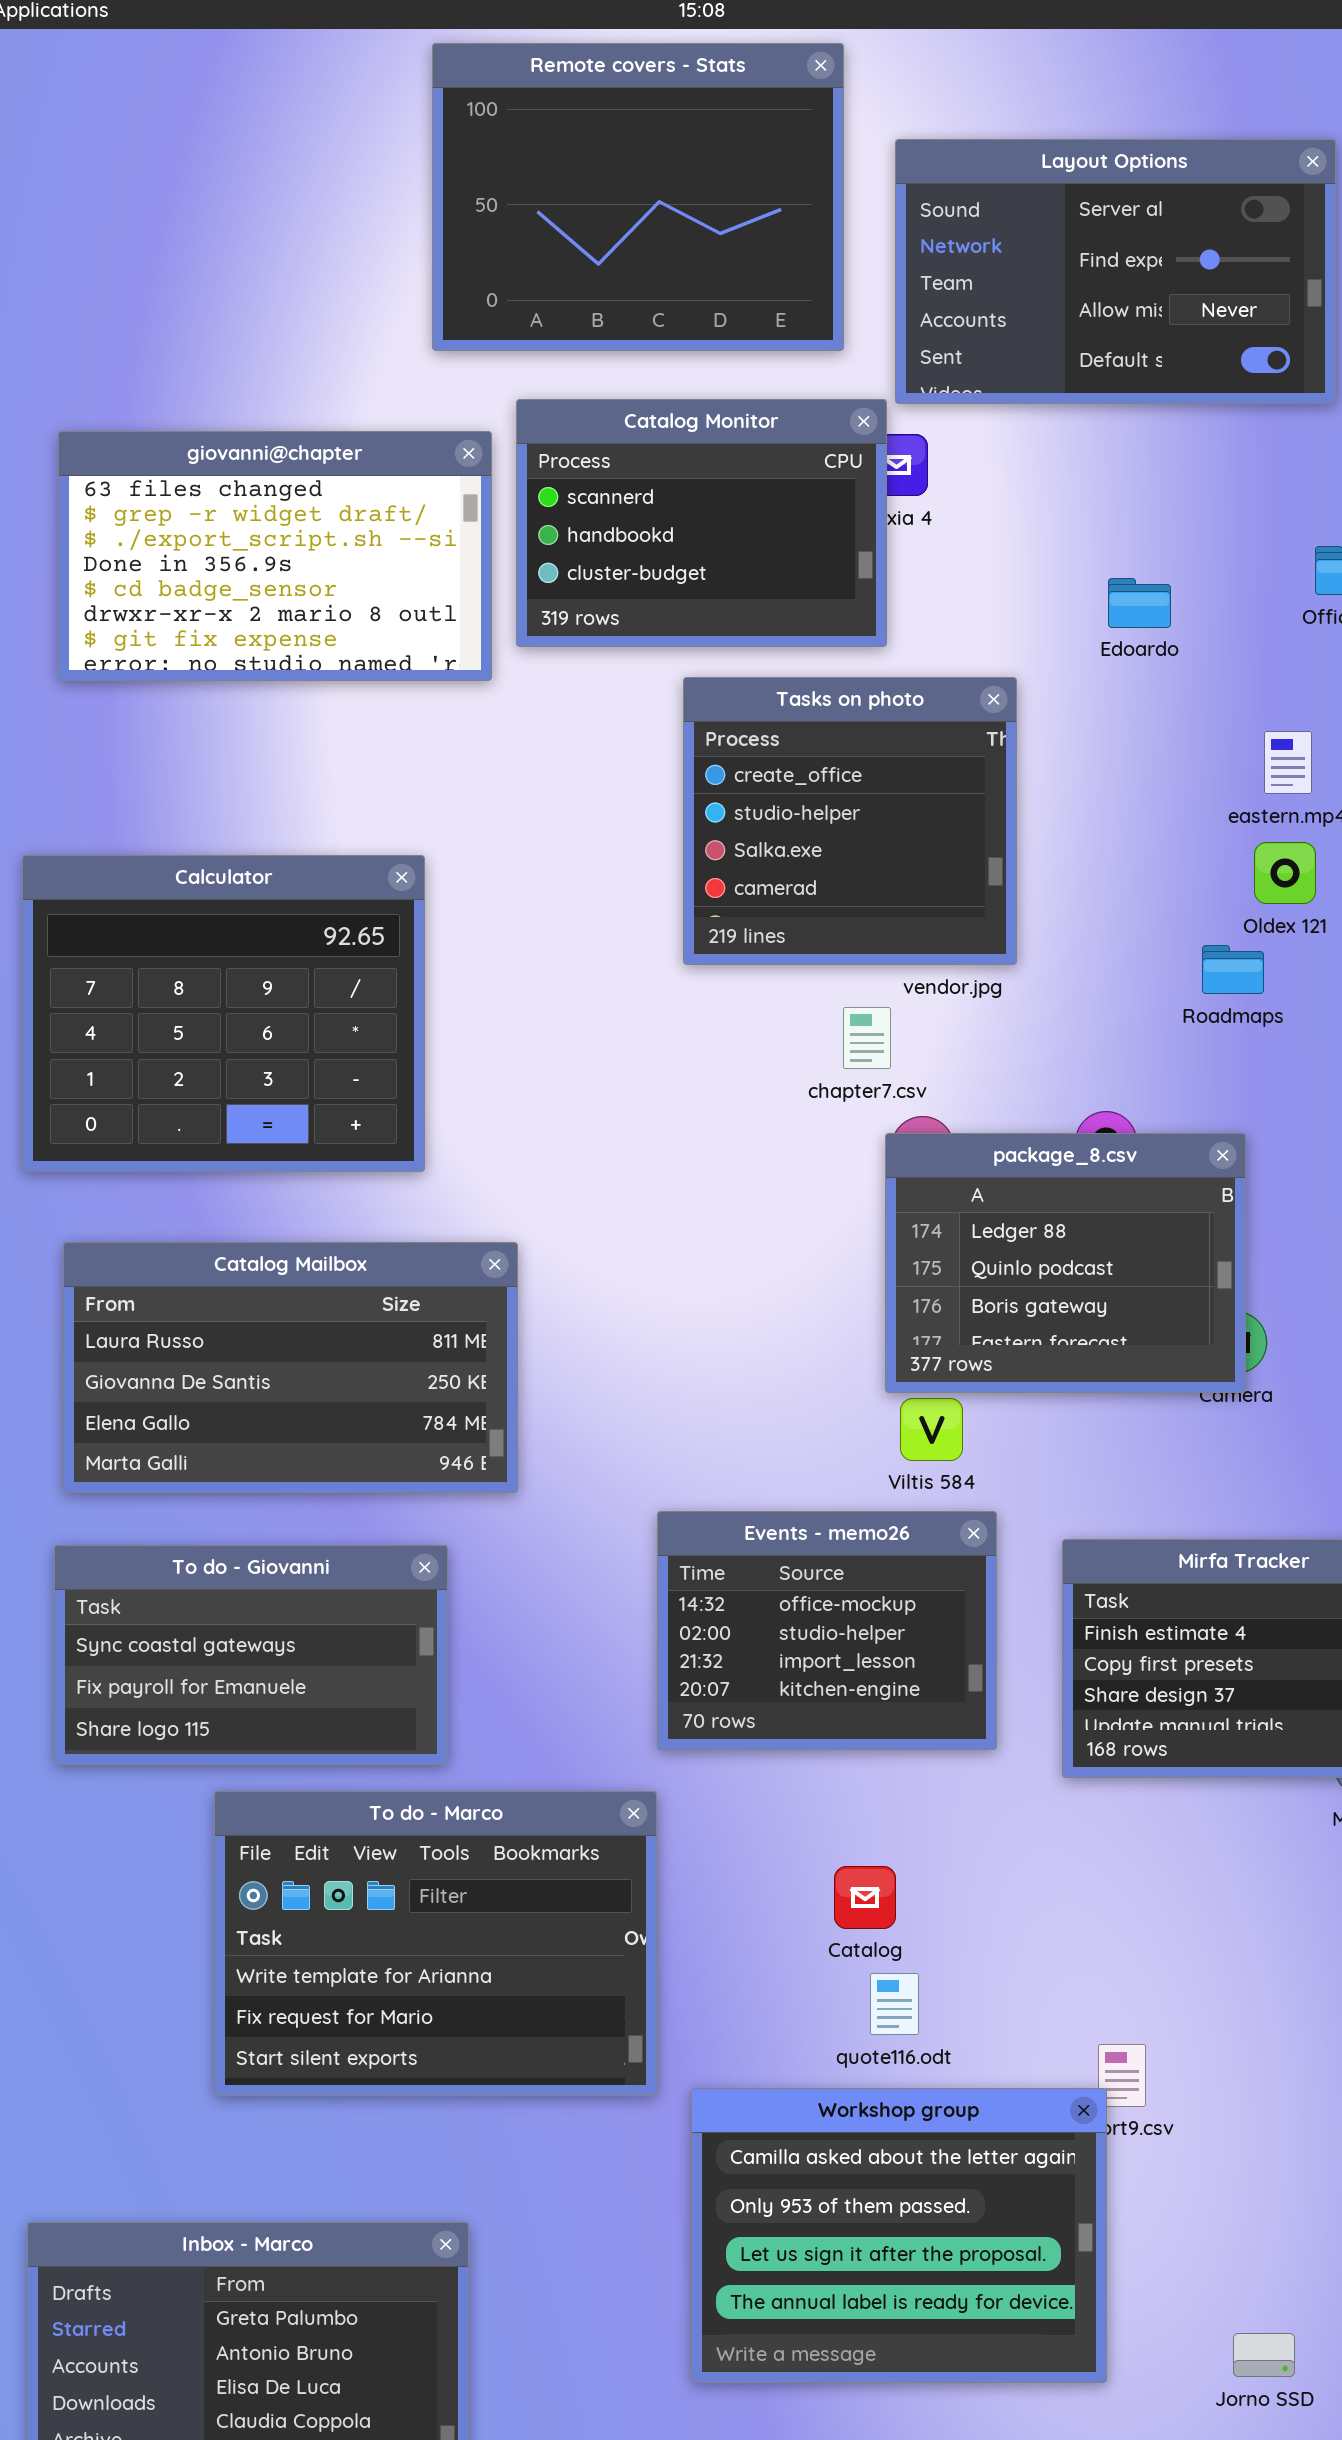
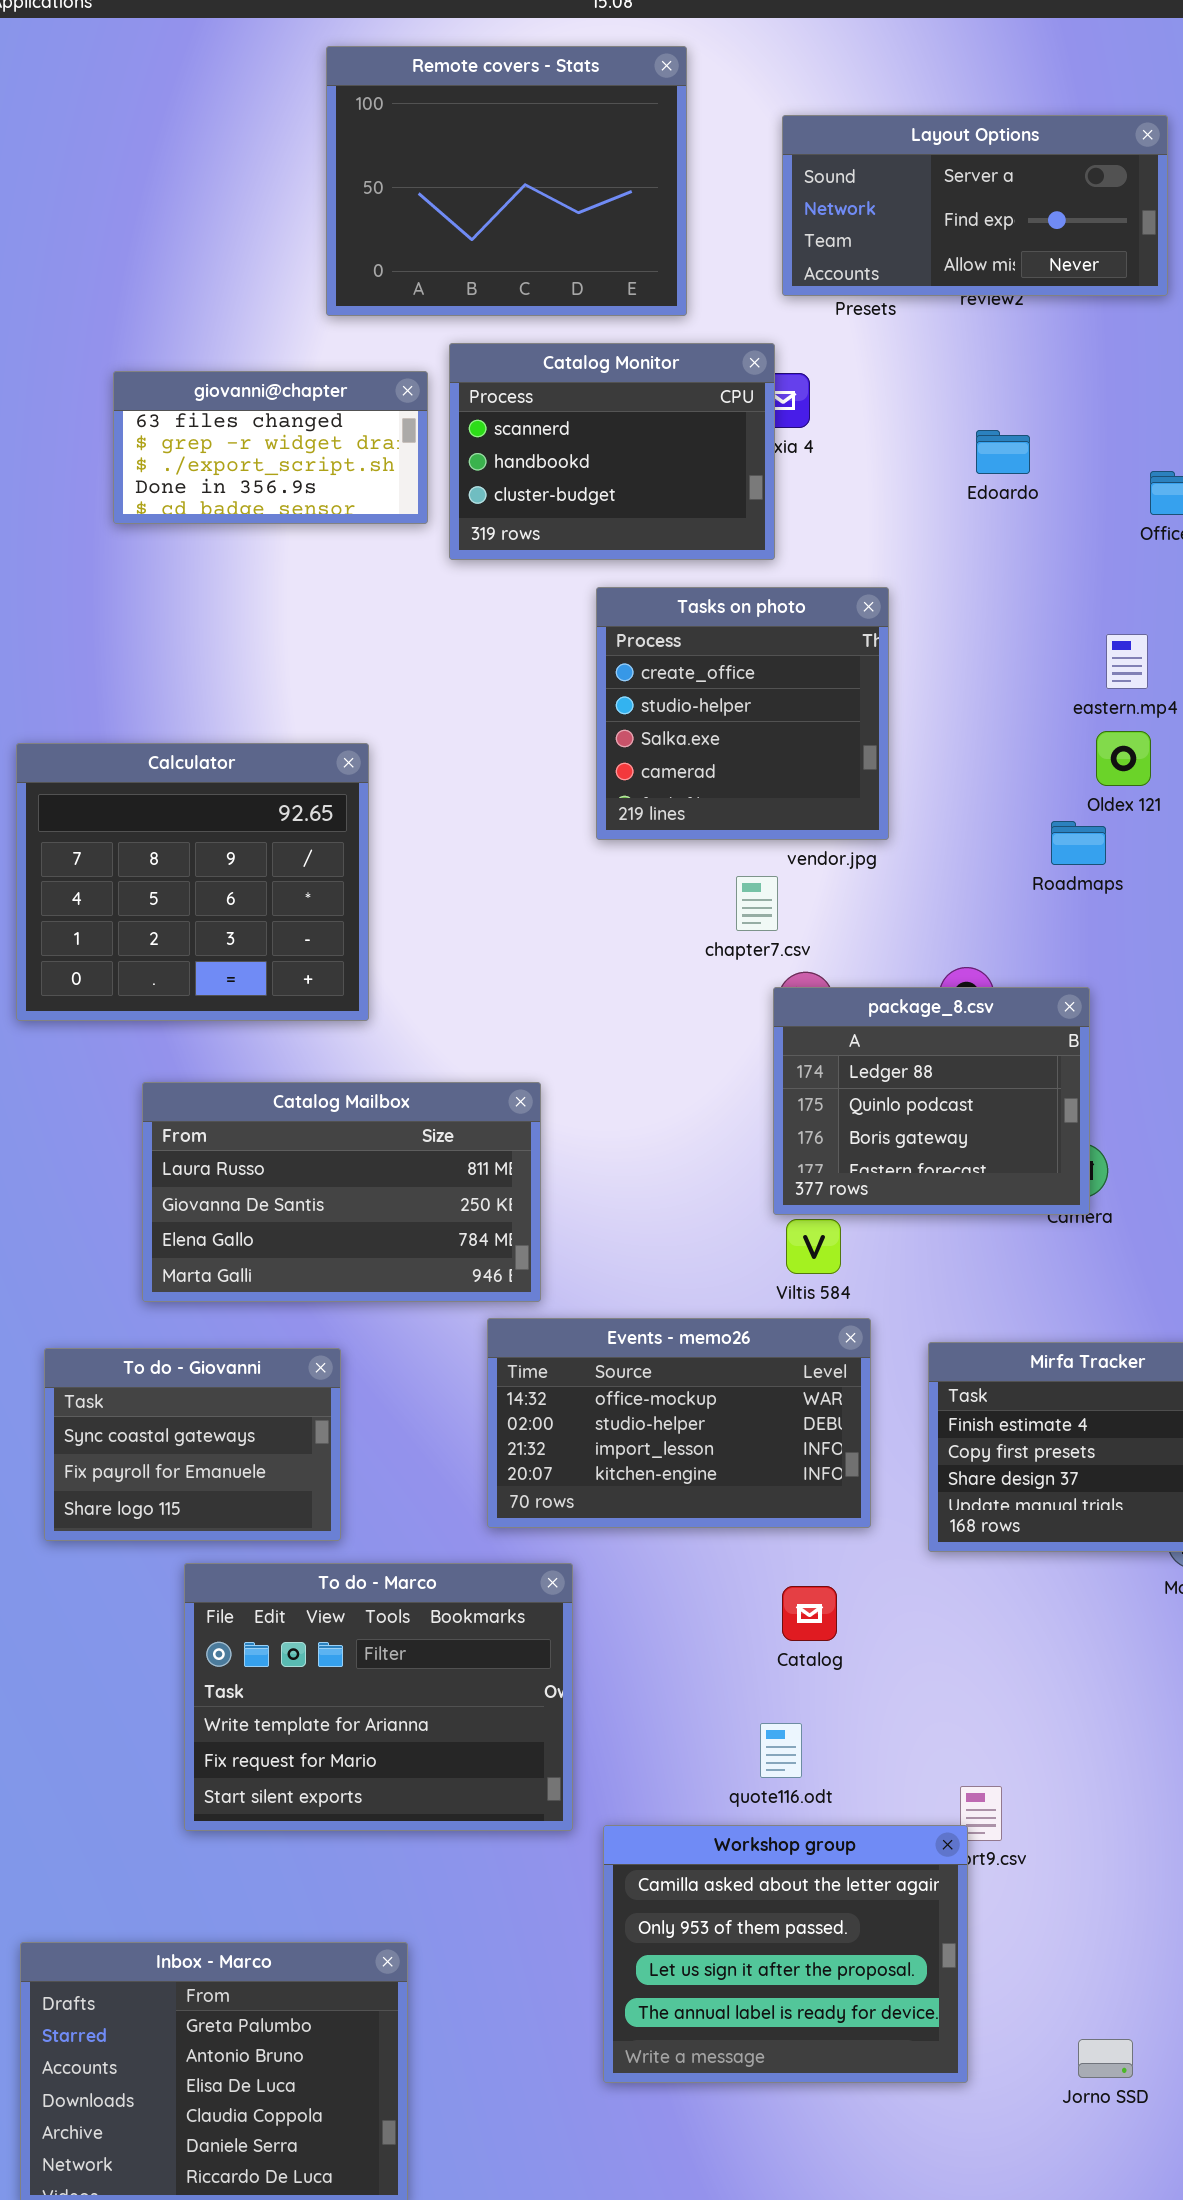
Remote covers - Stats: [432,43,844,351] -> [326,46,687,316], moved
Layout Options: [895,139,1336,404] -> [782,115,1168,296], resized
giovanni@chapter: [58,431,492,681] -> [113,371,428,524], resized
Edoardo: [1108,578,1171,628] -> [976,430,1030,474], moved
Catalog Mailbox: [63,1242,518,1493] -> [142,1082,541,1302], moved
Events - memo26: [657,1511,997,1750] -> [487,1318,871,1528], resized
To do - Giovanni: [54,1545,448,1765] -> [44,1348,341,1541], resized
Catalog: [834,1866,896,1929] -> [782,1586,837,1641], moved

